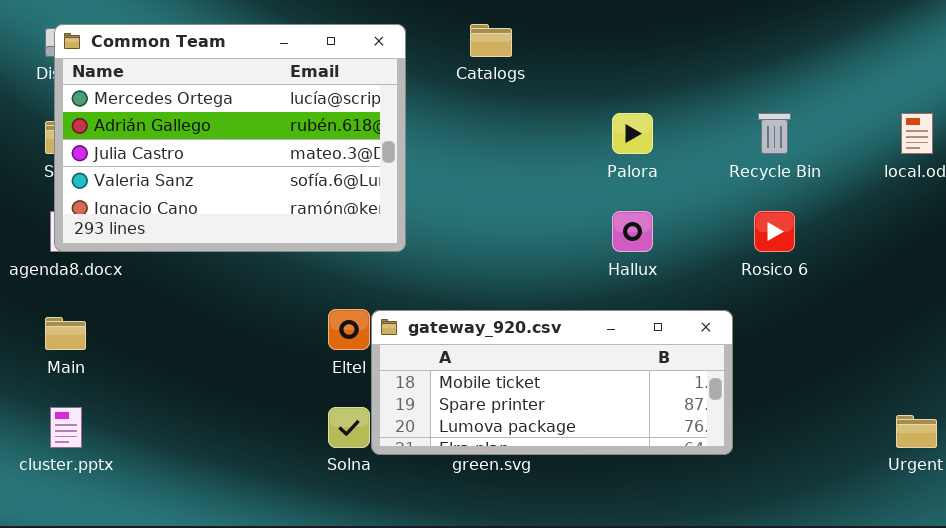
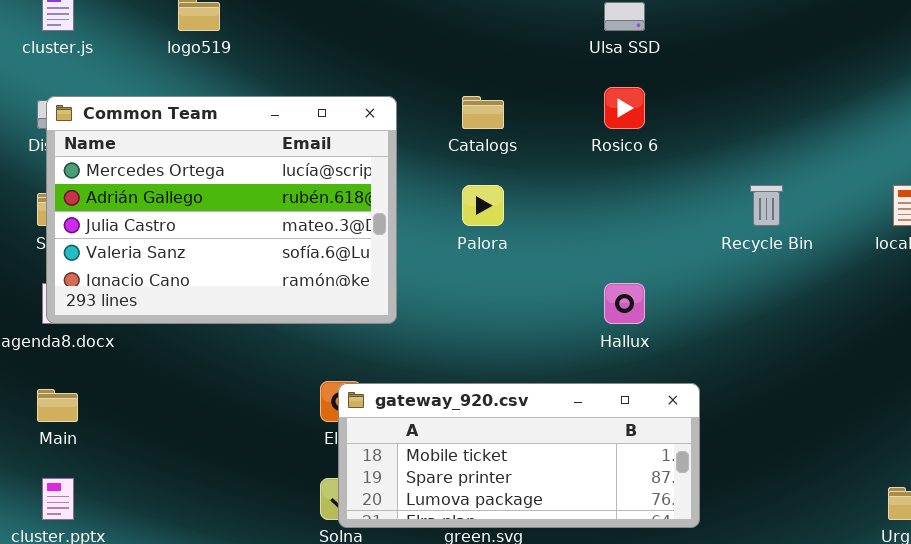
Palora: [612,113,653,154] -> [462,185,504,226], moved
Rosico 6: [754,211,795,252] -> [604,87,645,129], moved
gateway_920.csv: [371,310,733,455] -> [338,383,700,528], moved

